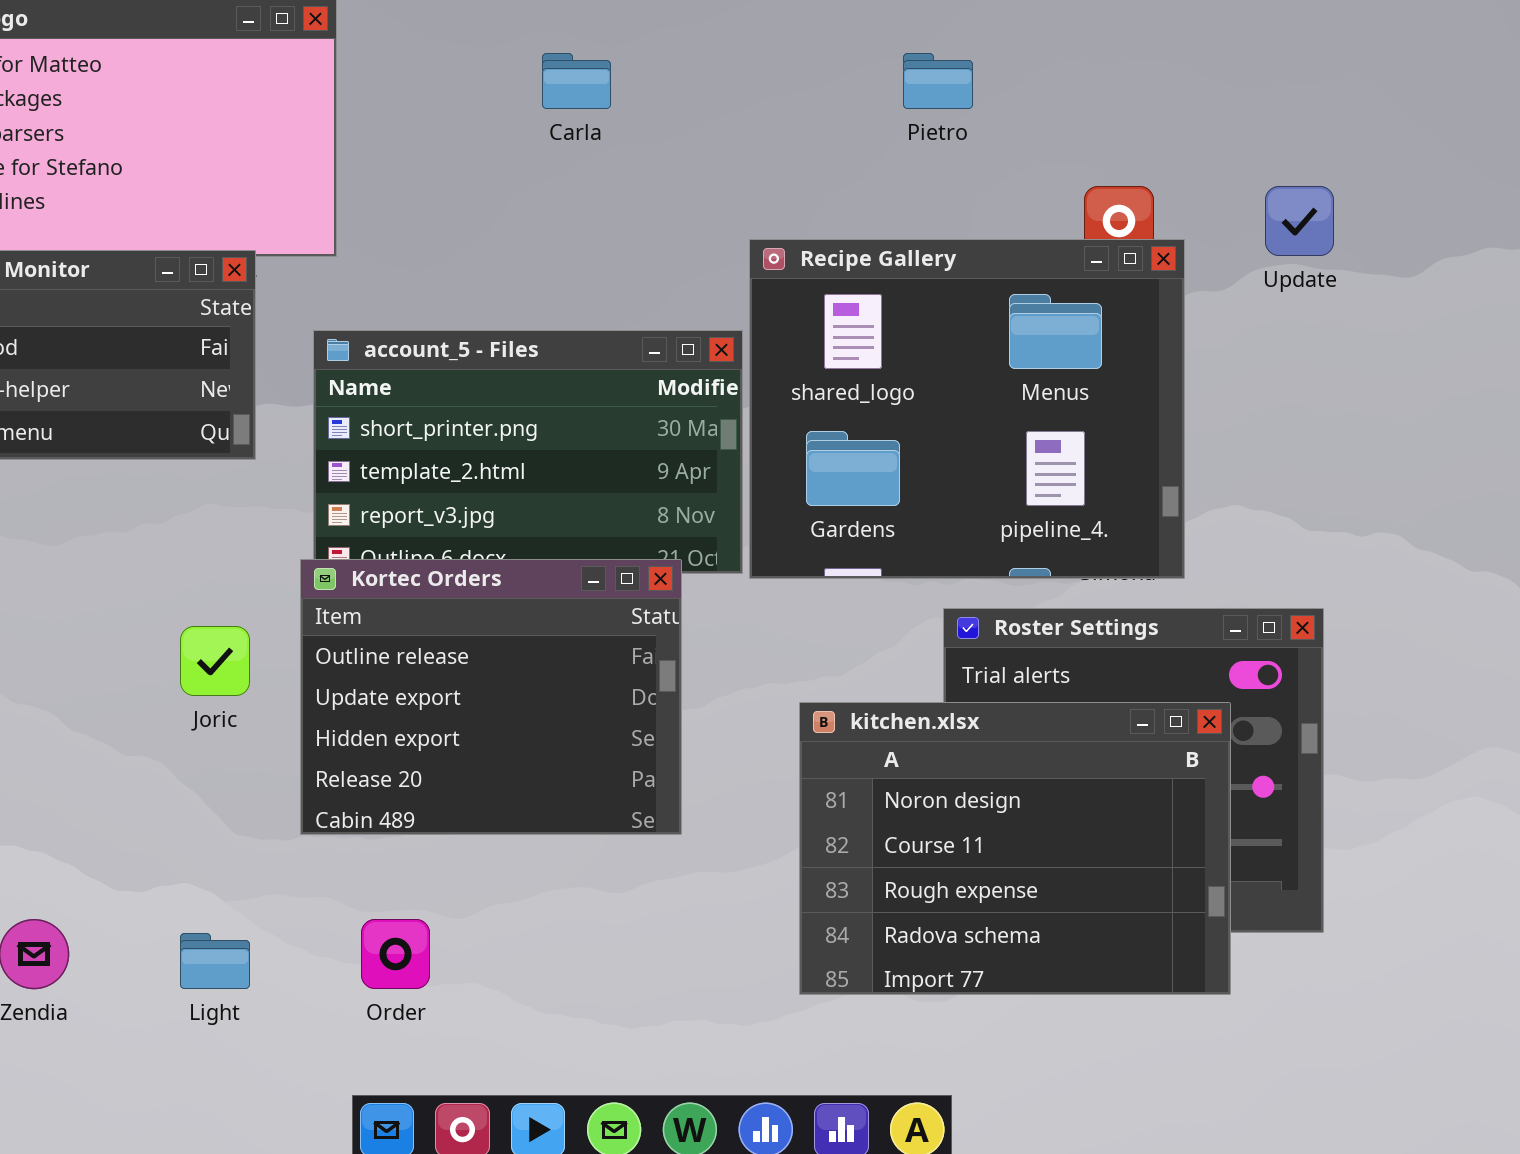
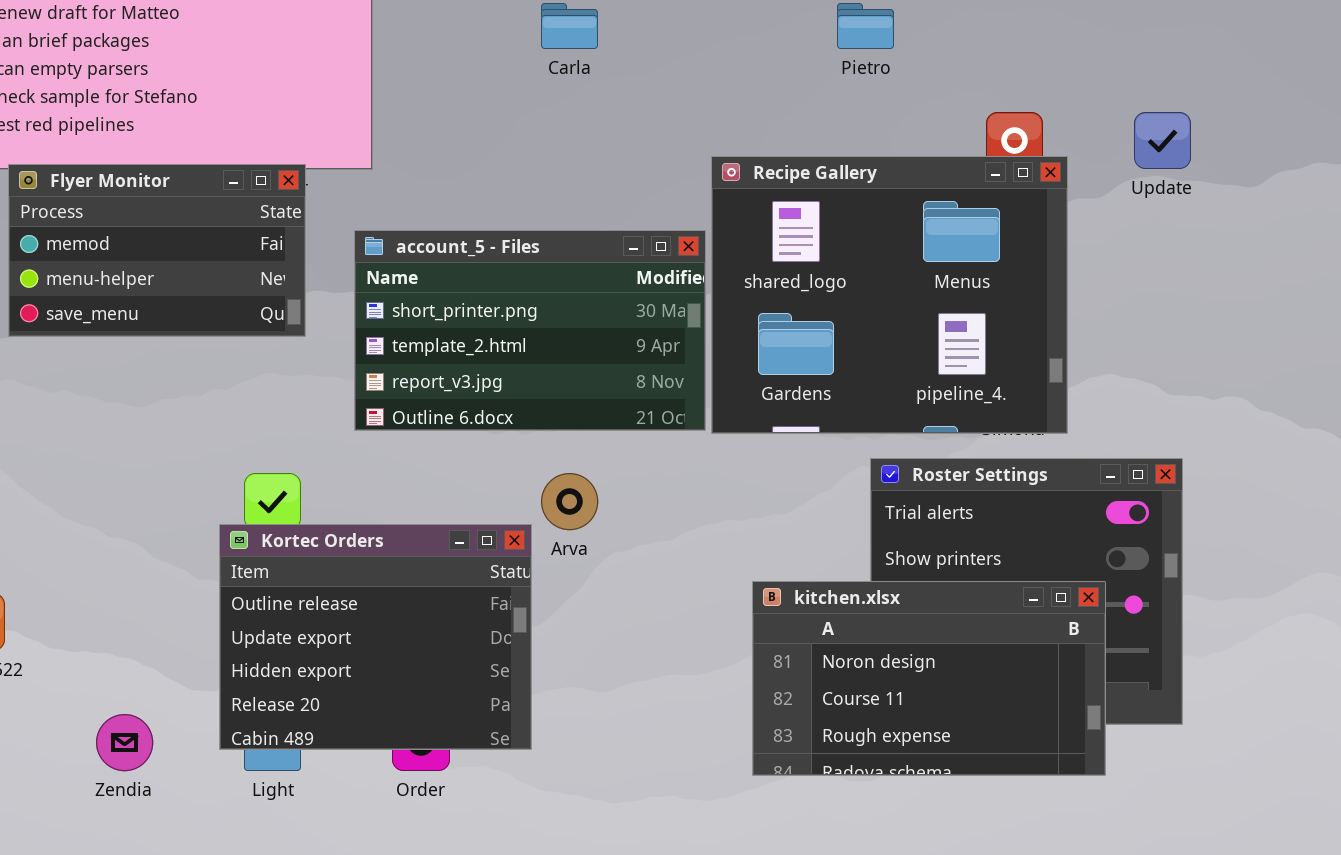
Kortec Orders: [300,559,682,835] -> [219,524,532,750], moved
kitchen.xlsx: [799,702,1231,995] -> [752,581,1106,776], resized

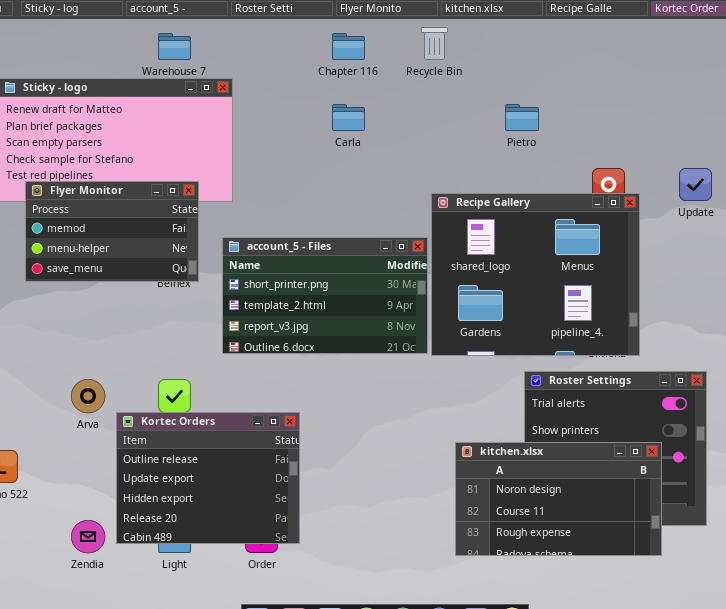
Flyer Monitor: [8,164,306,337] -> [25,181,199,282], moved
Arva: [541,473,598,530] -> [71,379,105,413], moved
Kortec Orders: [219,524,532,750] -> [116,412,300,544], moved

